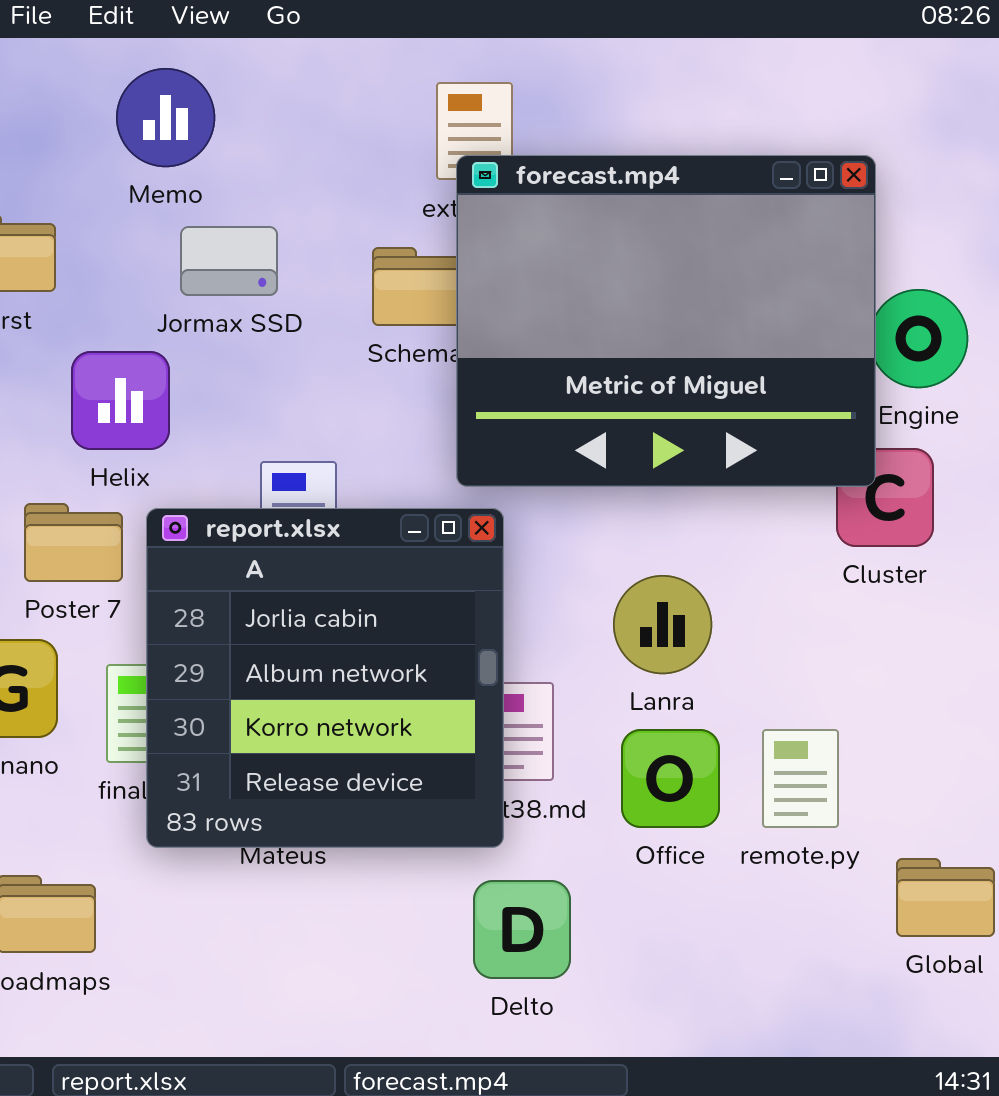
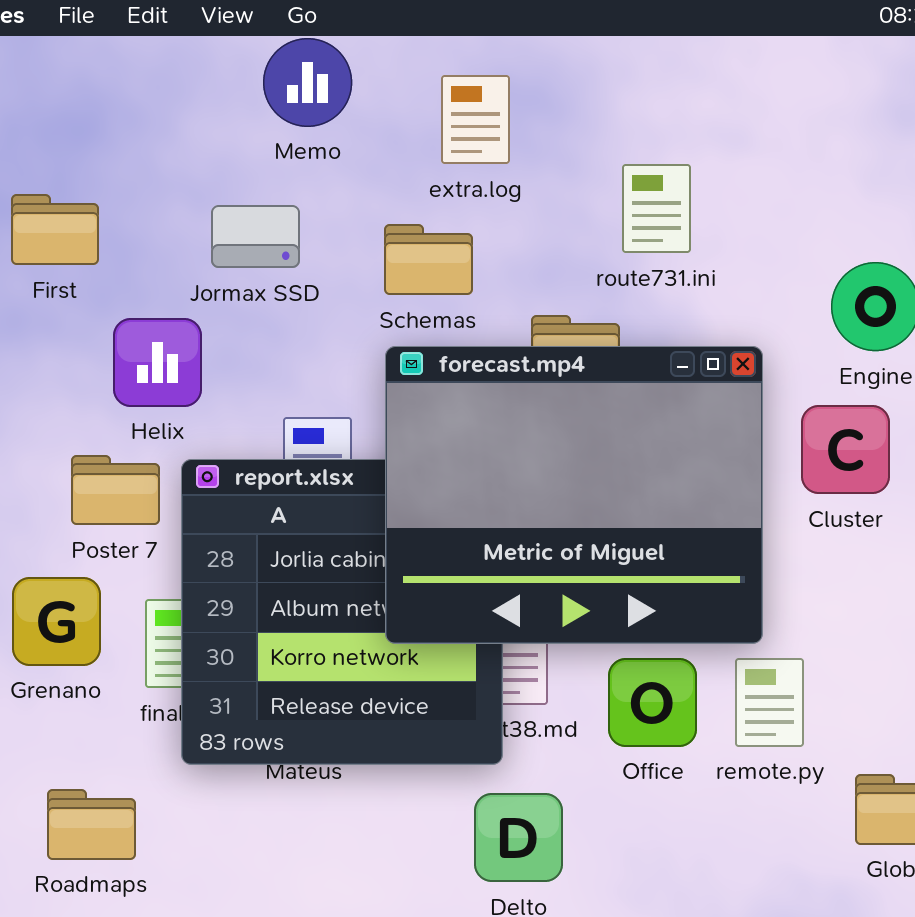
Memo: [116,68,215,167] -> [263,38,352,127], moved
forecast.mp4: [456,155,876,487] -> [385,346,763,644], moved

